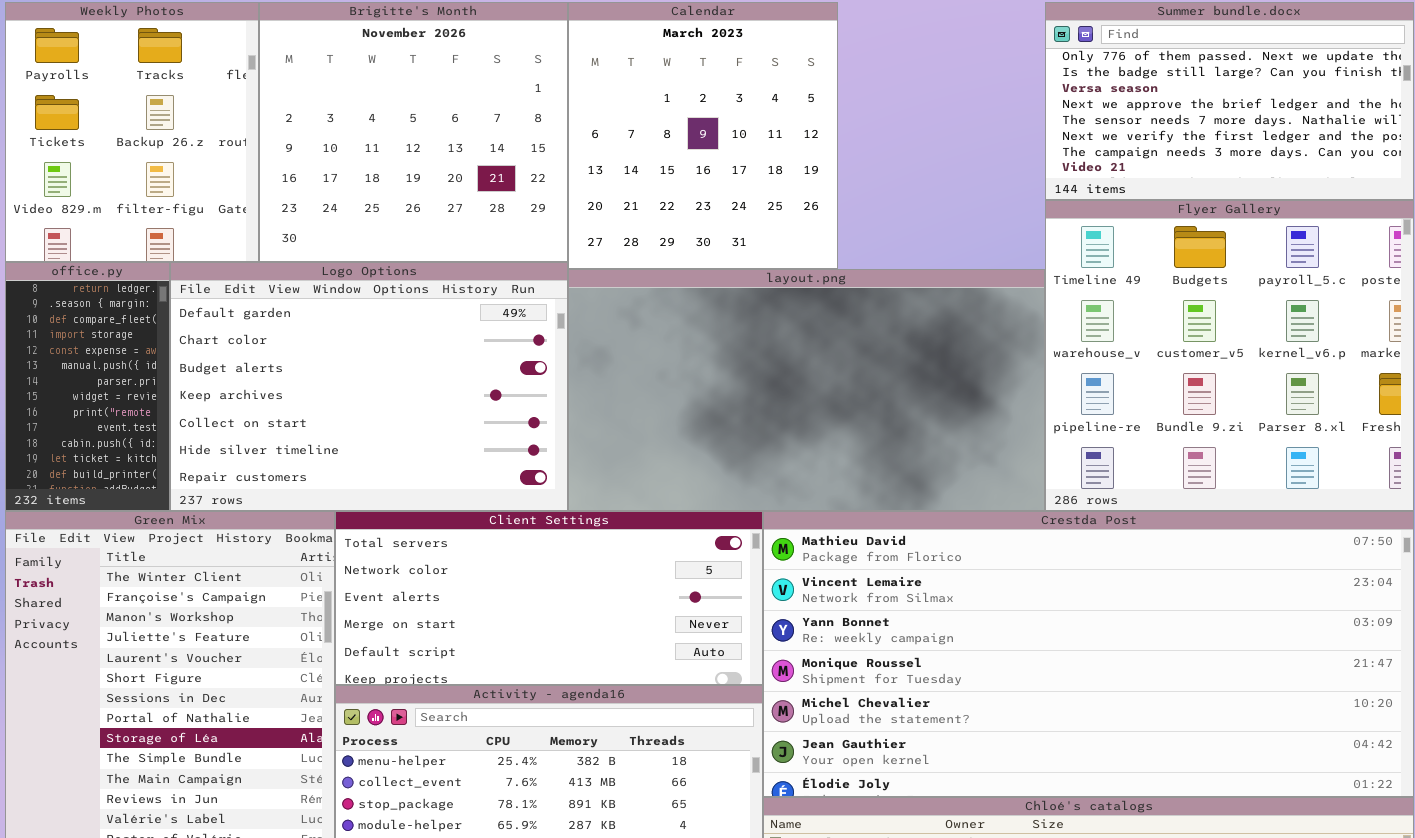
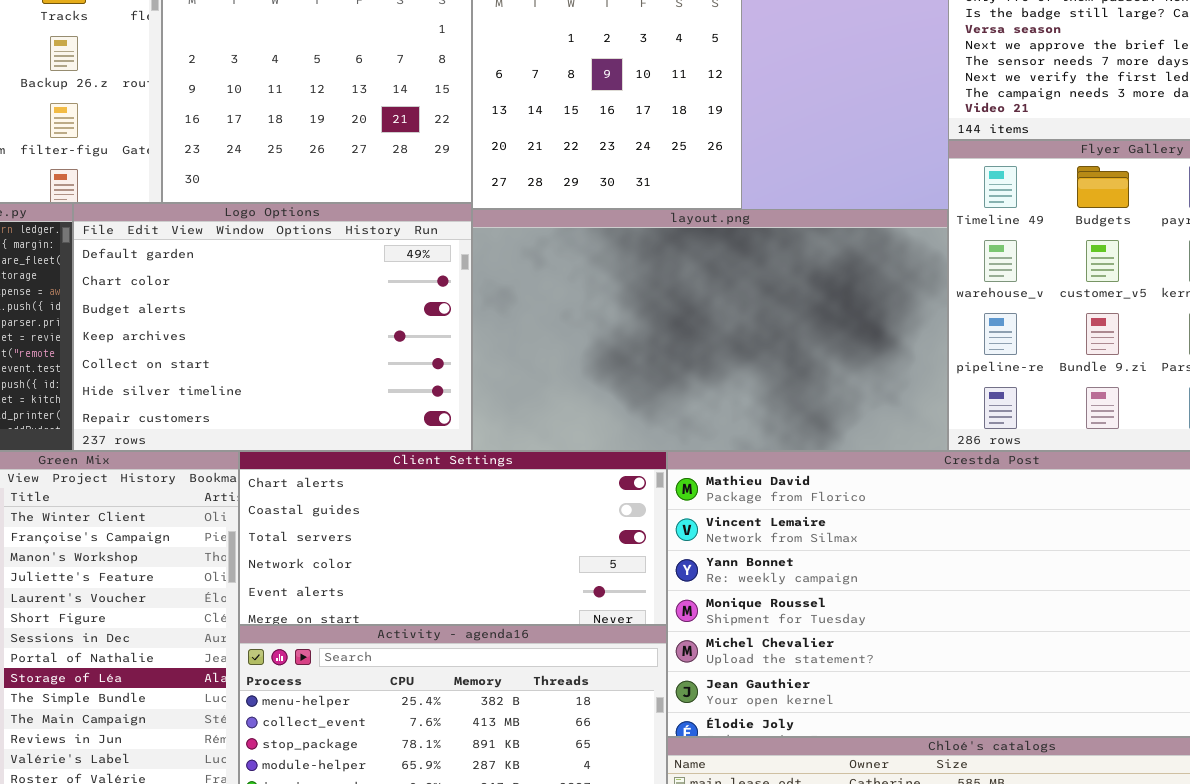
Client Settings: [335,511,763,685] -> [239,451,667,625], scrolled up 2 rows

